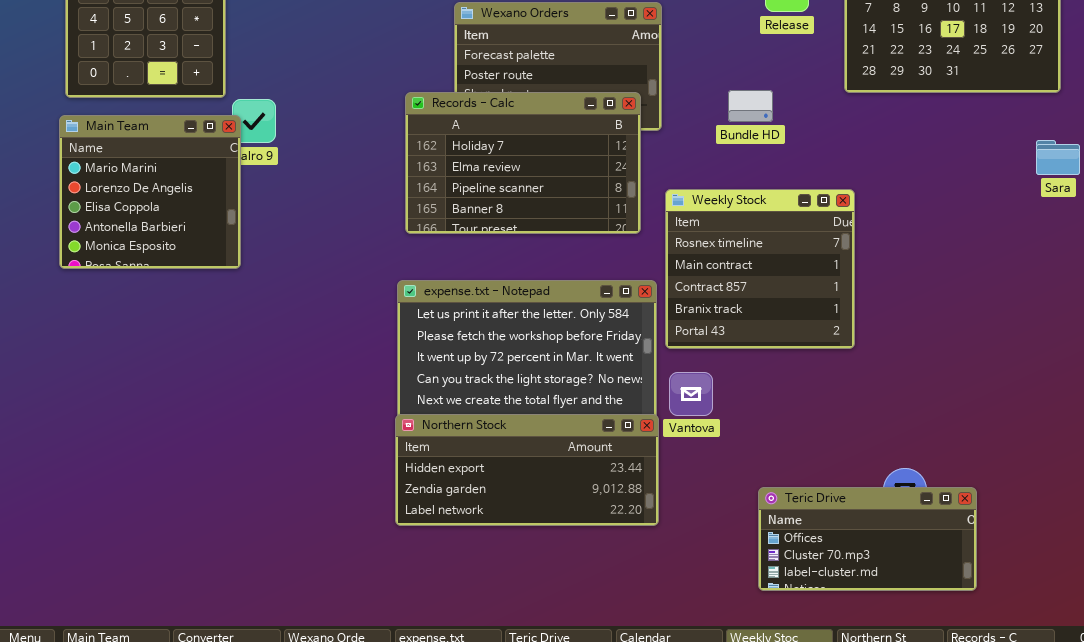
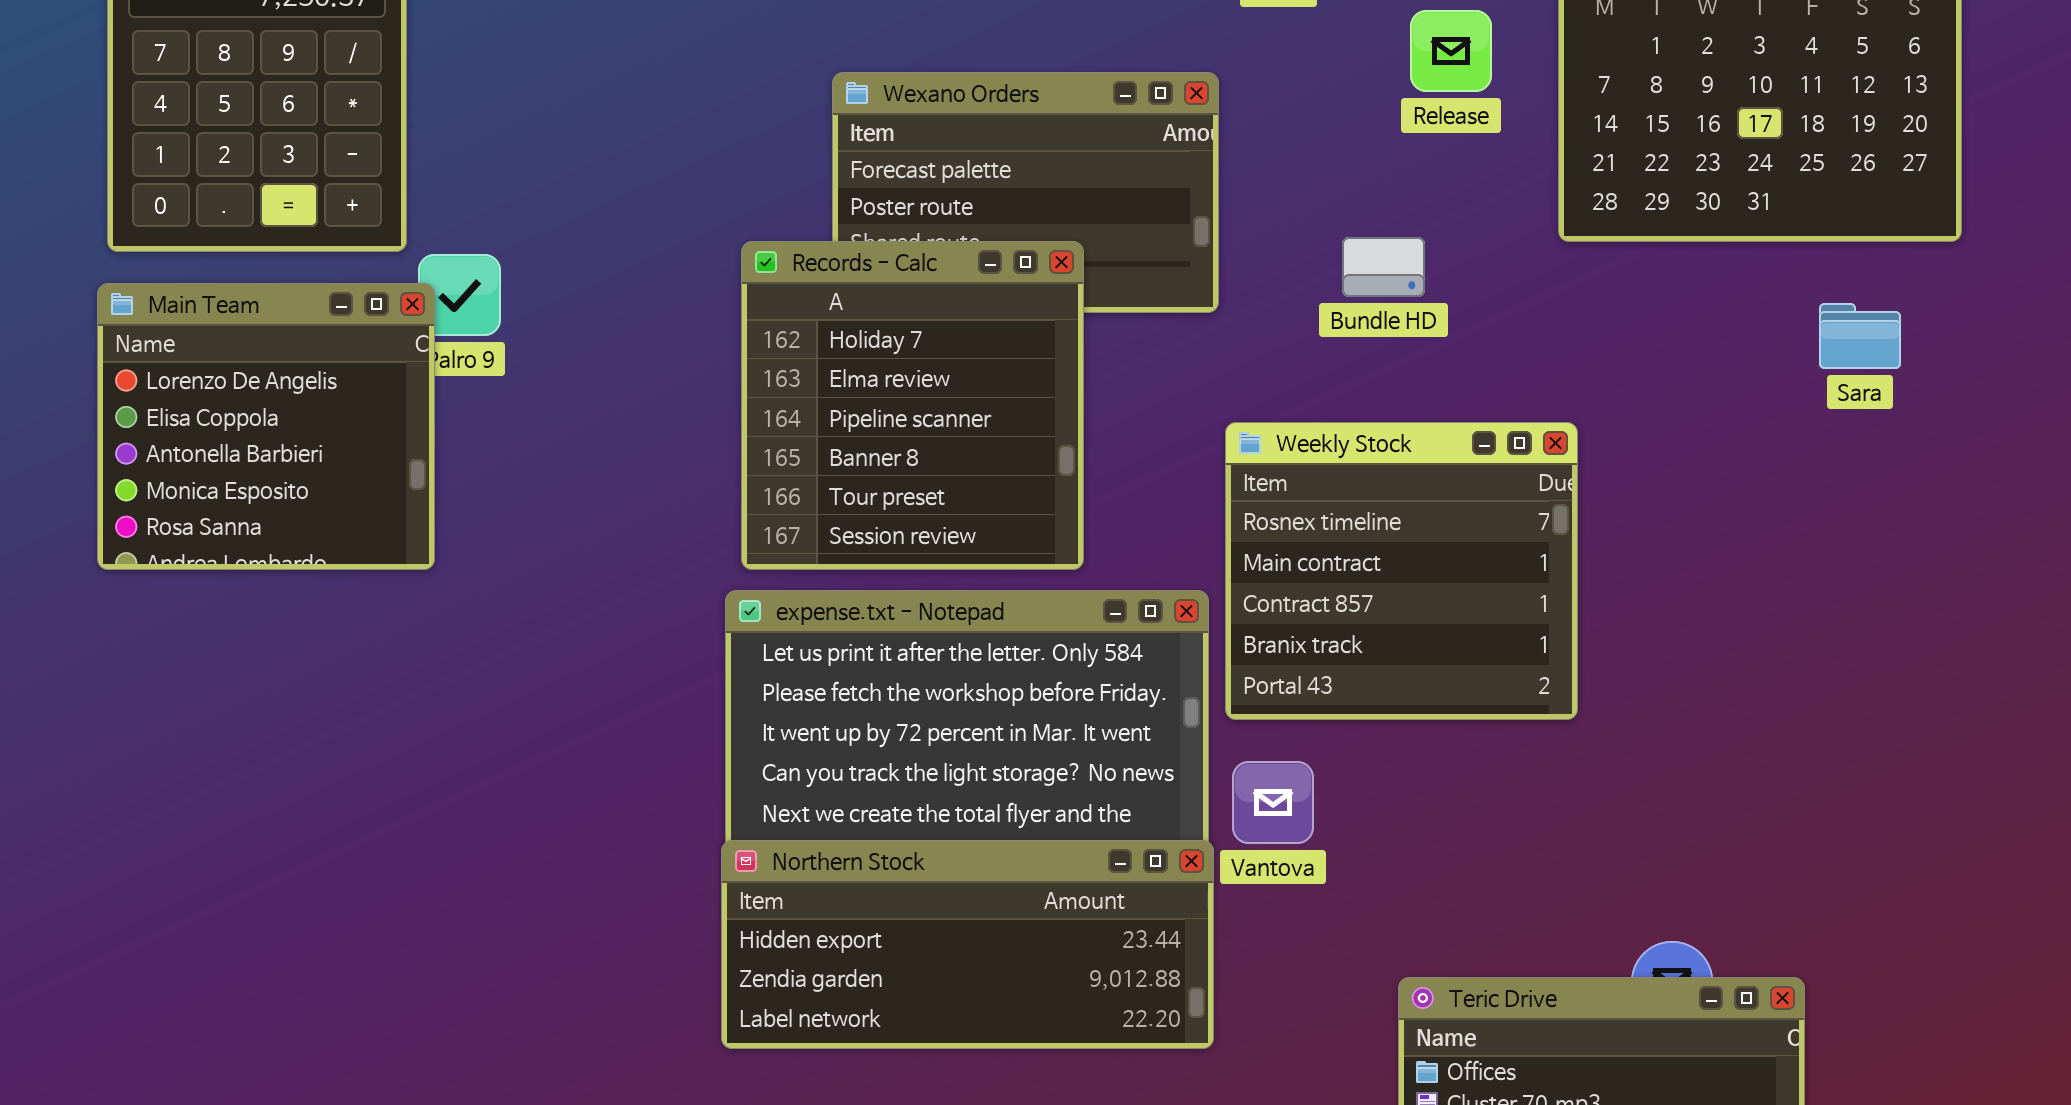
Records - Calc: [405,92,641,234] -> [741,241,1084,570], resized
Main Team: [59,115,241,269] -> [97,283,435,570], scrolled down 1 row
Sara: [1036,140,1080,175] -> [1819,303,1901,369], moved

